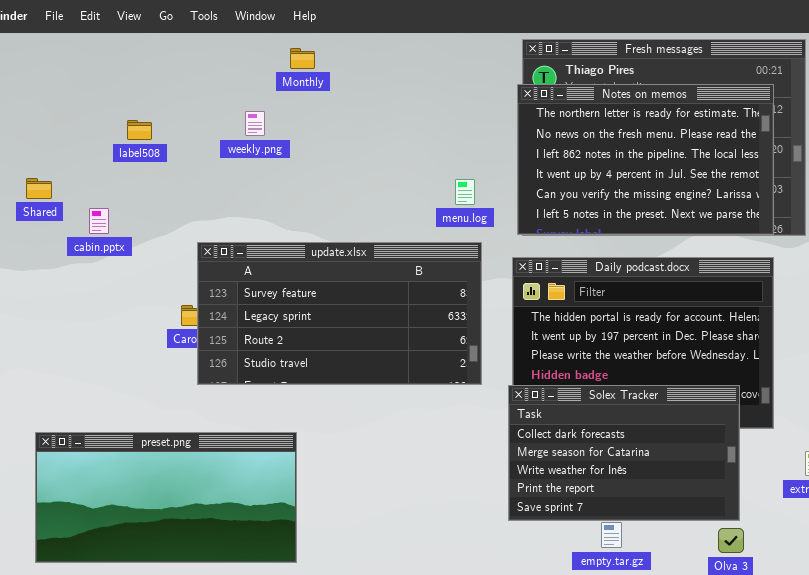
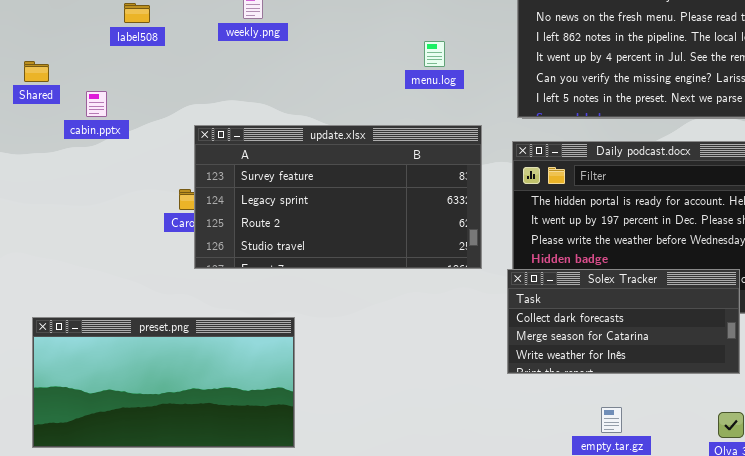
menu.log: [455,179,475,205] -> [424,41,445,67], moved
Solex Tracker: [508,385,740,521] -> [507,269,740,374], resized

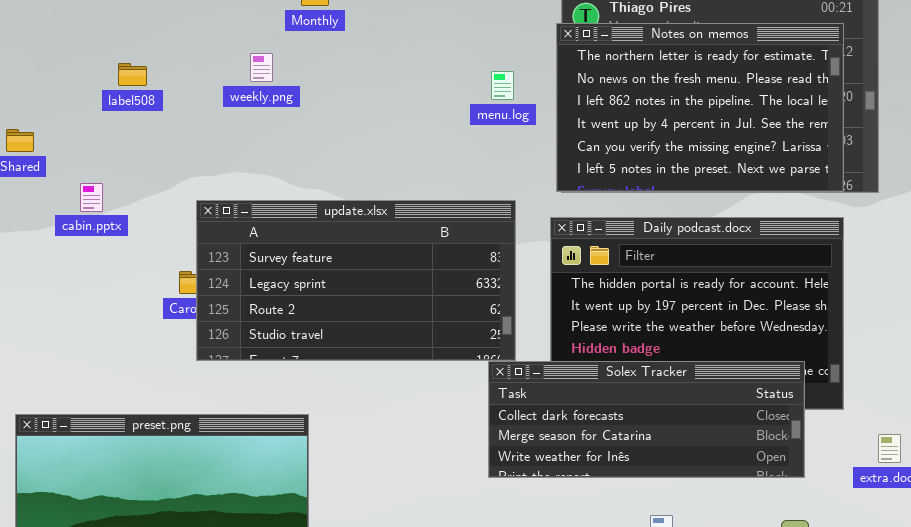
menu.log: [424,41,445,67] -> [491,71,514,100], moved
cabin.pptx: [86,91,107,117] -> [80,183,103,212], moved
Solex Tracker: [507,269,740,374] -> [488,361,805,478], resized

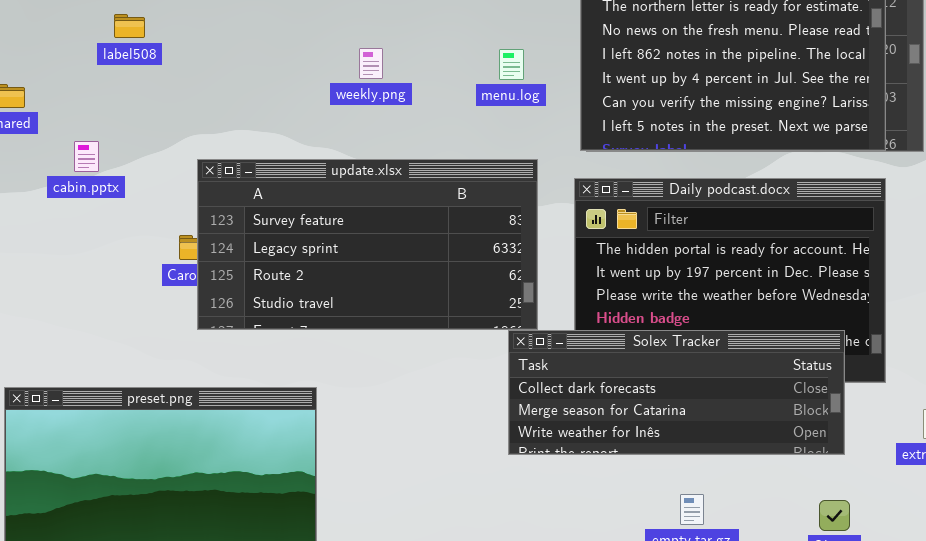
weekly.png: [250,53,273,82] -> [359,48,383,79], moved
menu.log: [491,71,514,100] -> [499,49,524,80], moved

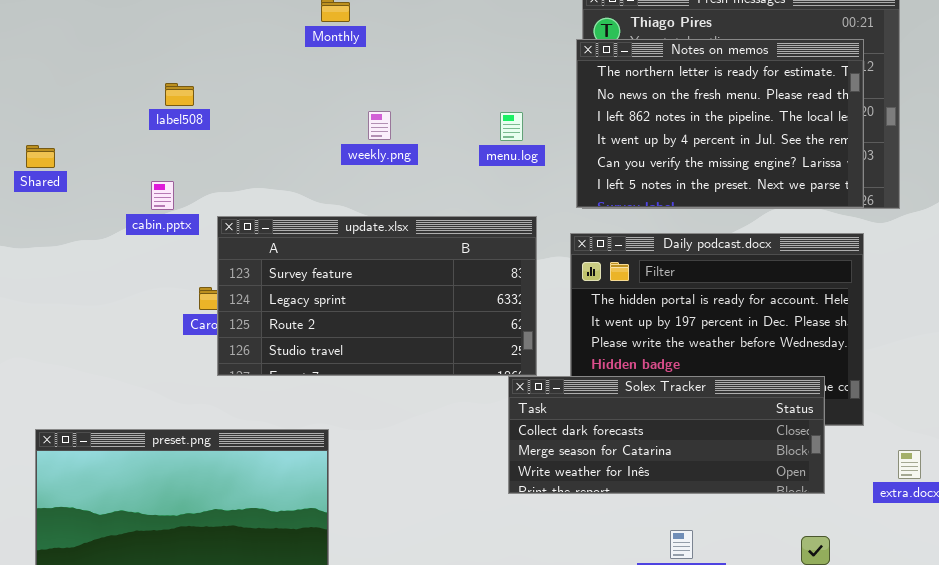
label508: [114,14,145,38] -> [165,83,194,106], moved
cabin.pptx: [74,141,99,172] -> [151,181,174,210], moved

